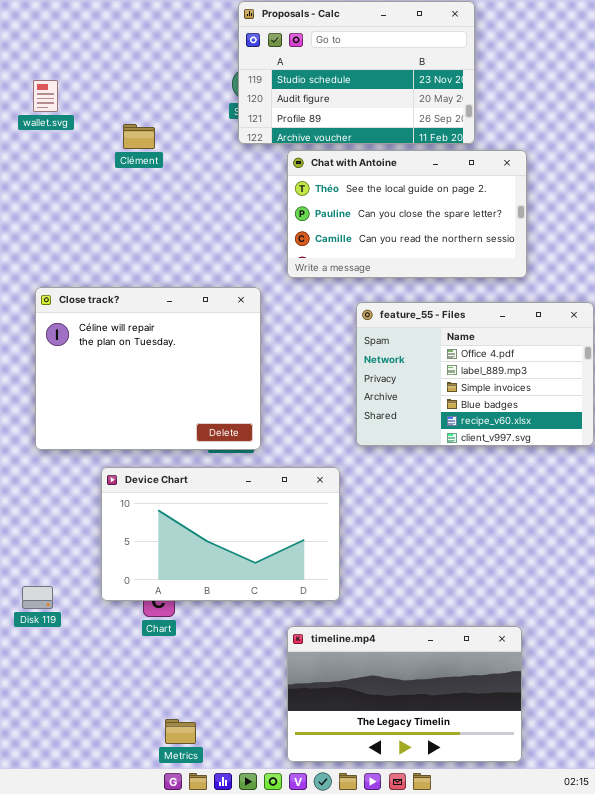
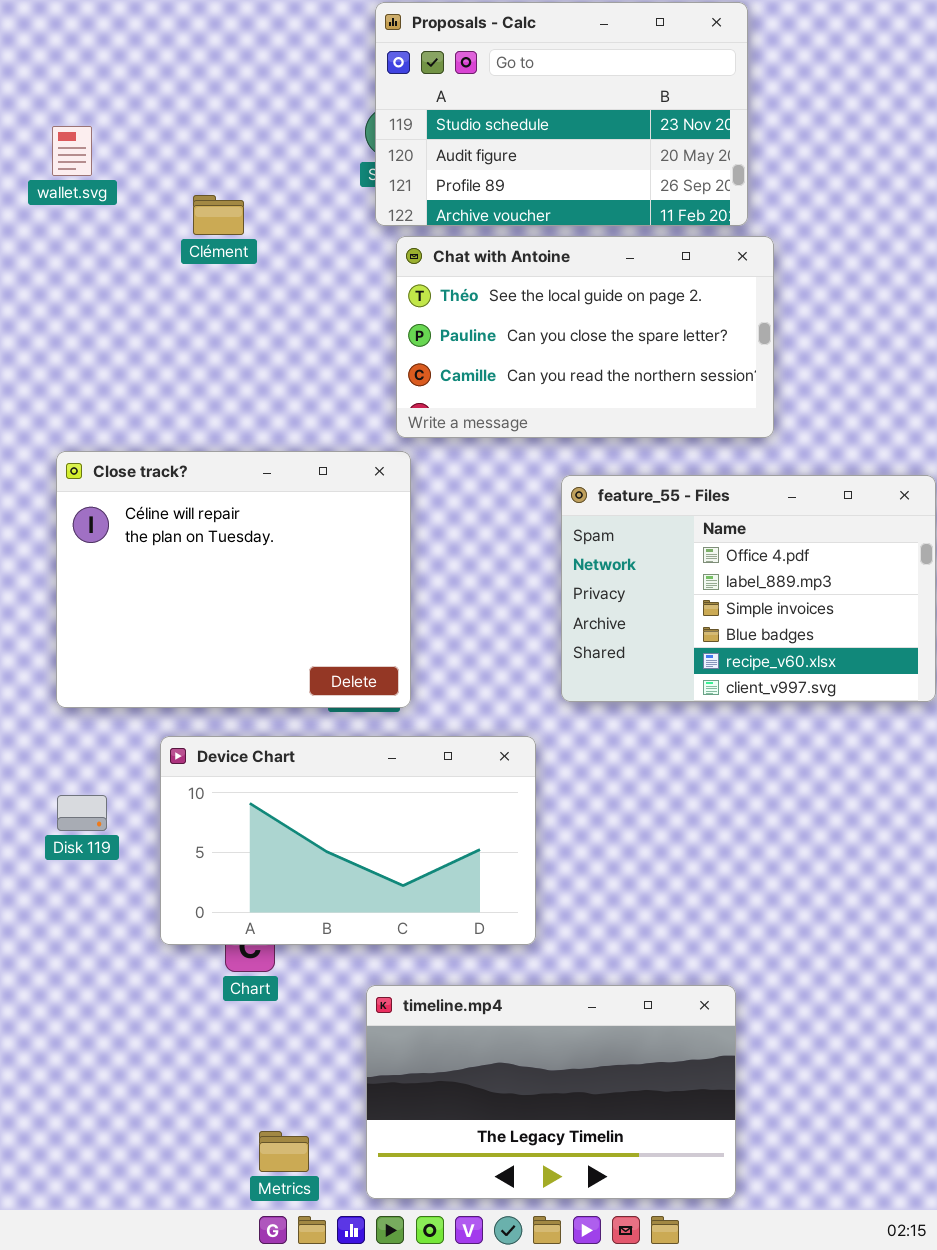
Chat with Antoine: [287,150,527,278] -> [396,236,774,438], moved
Disk 119: [22,586,53,609] -> [57,795,107,831], moved
timeline.mp4: [287,626,522,762] -> [366,985,736,1199], moved

